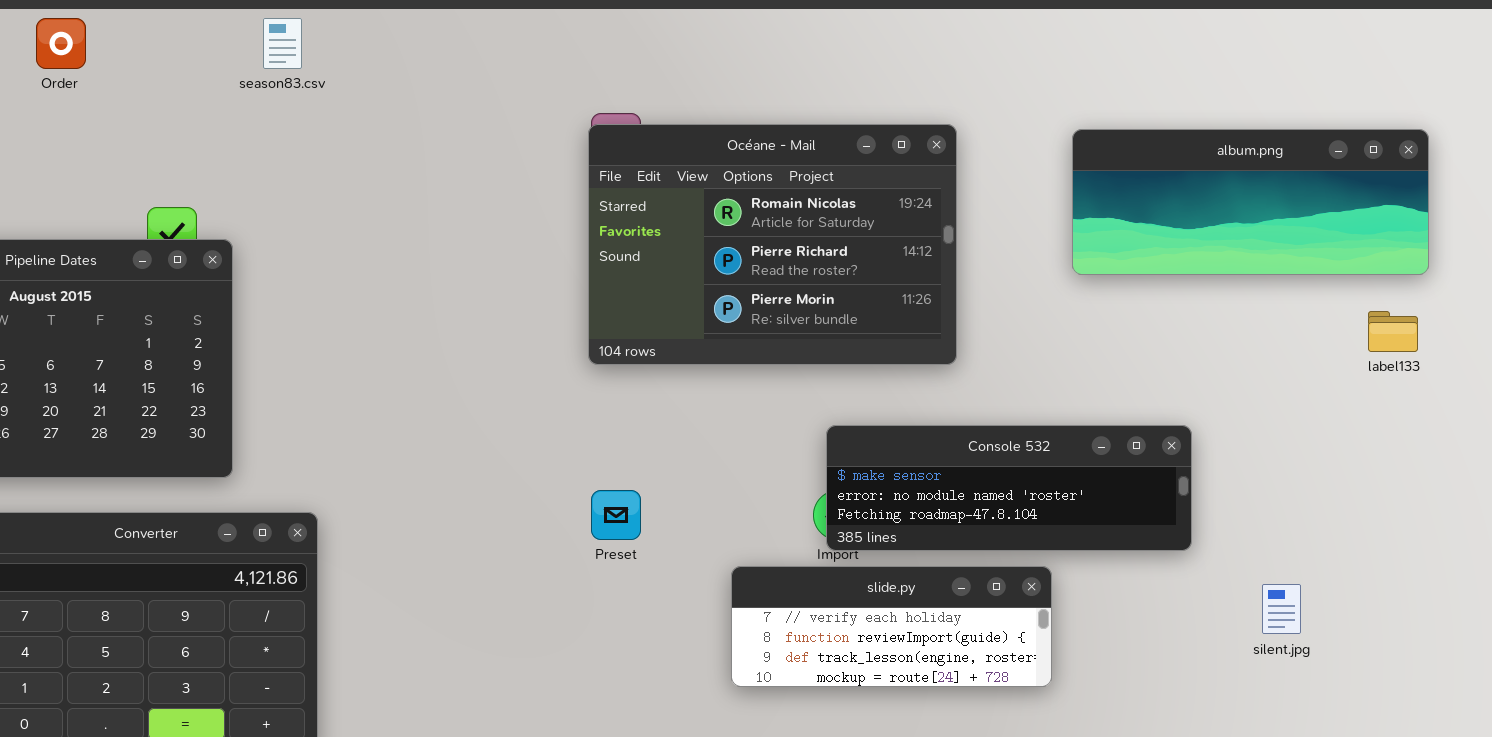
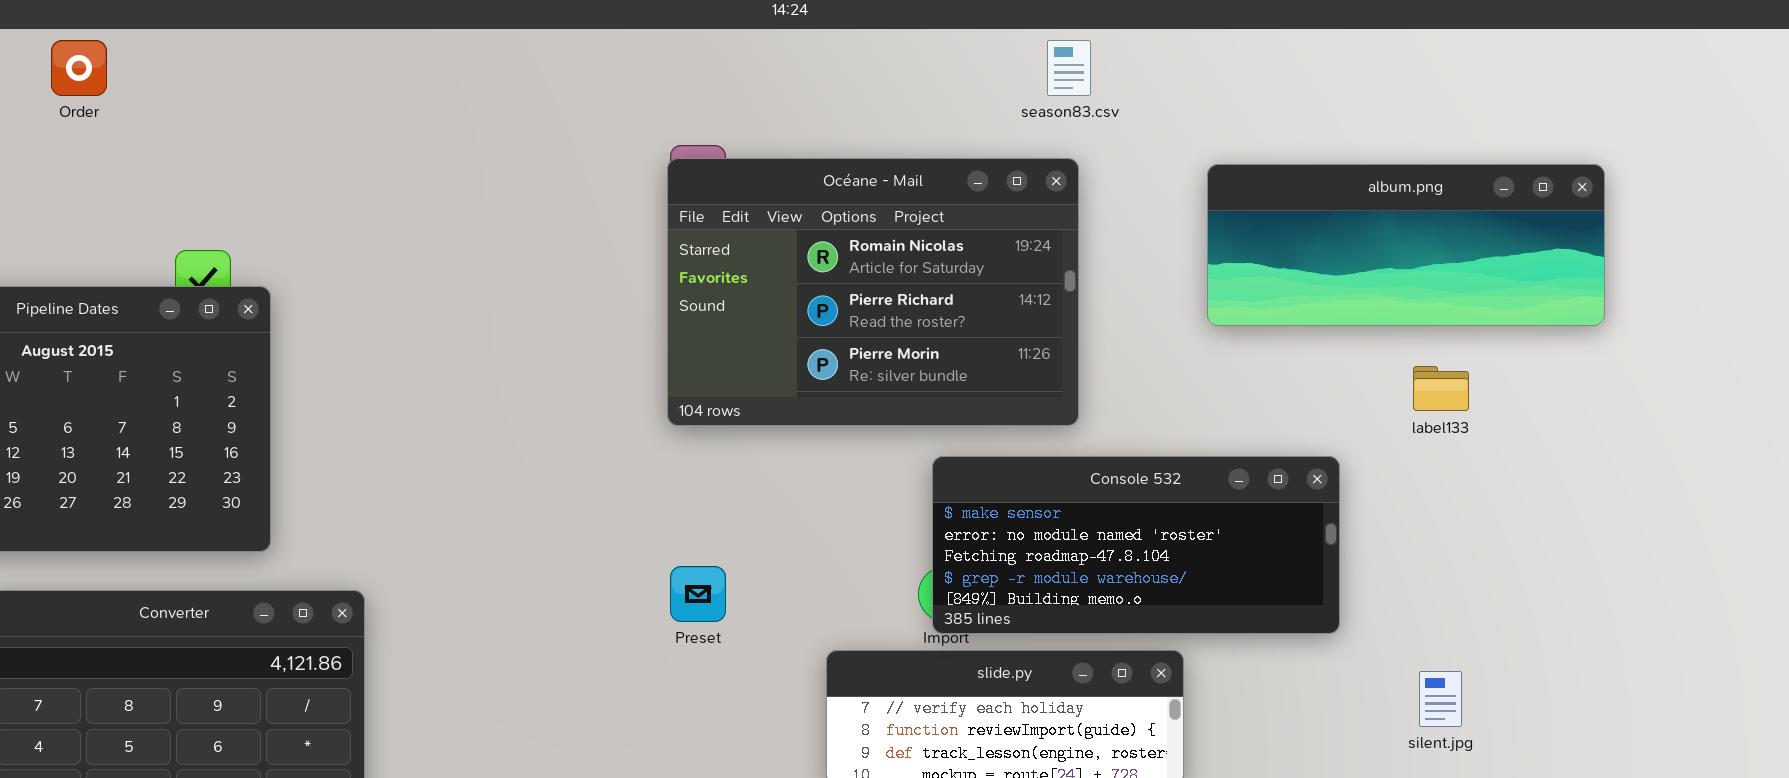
season83.csv: [263,18,302,69] -> [1047,40,1091,96], moved
label133: [1368,311,1418,352] -> [1413,366,1469,411], moved
Console 532: [826,425,1192,551] -> [932,456,1340,634], resized

